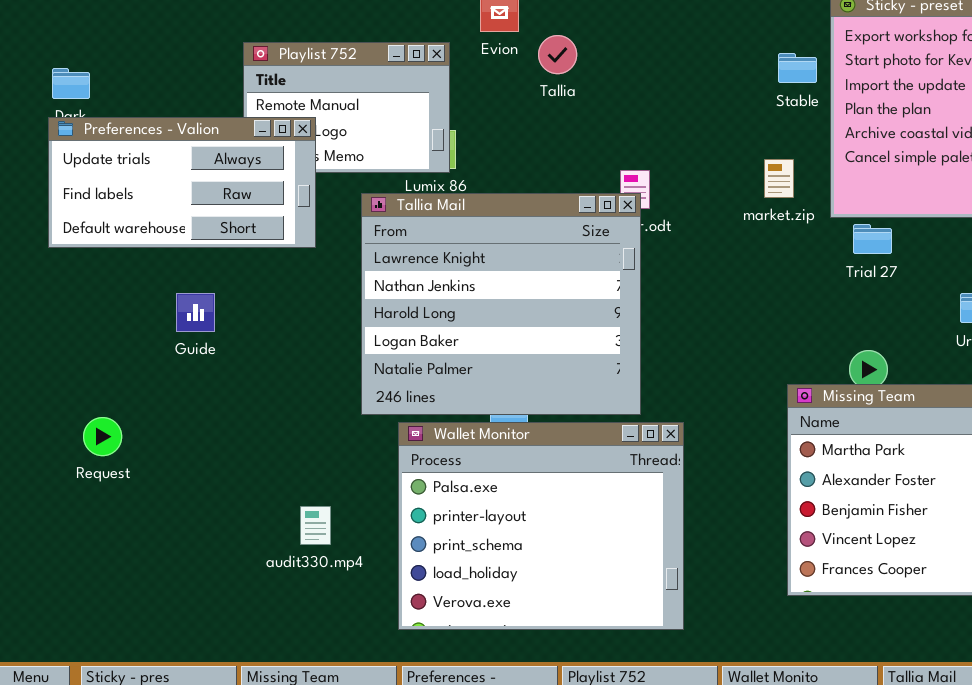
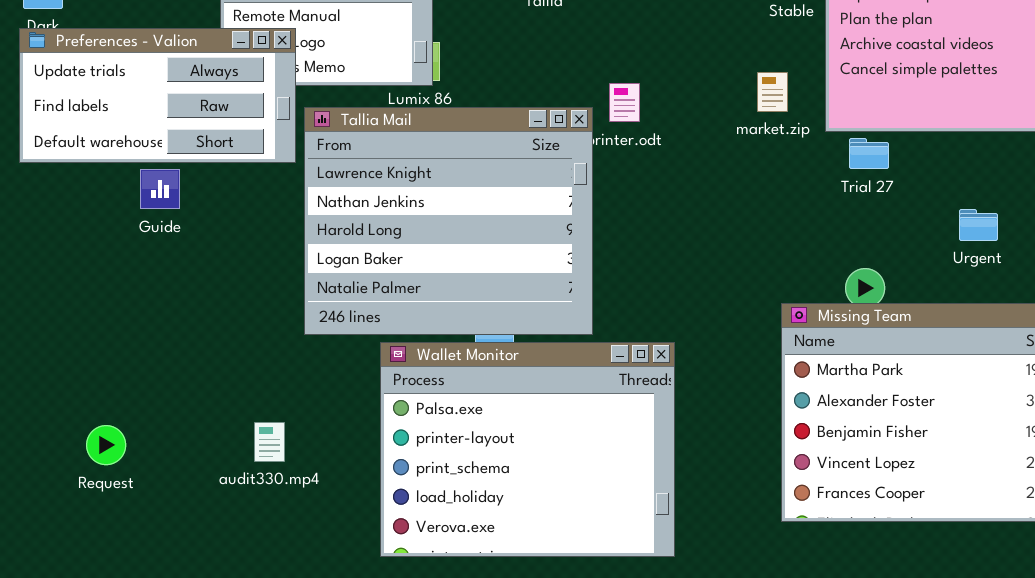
Tallia Mail: [361,193,641,415] -> [304,107,593,335], moved
Guide: [176,293,215,332] -> [140,169,180,209], moved
Request: [83,417,122,456] -> [86,425,126,465], moved
audit330.mp4: [300,506,331,545] -> [254,422,285,462], moved

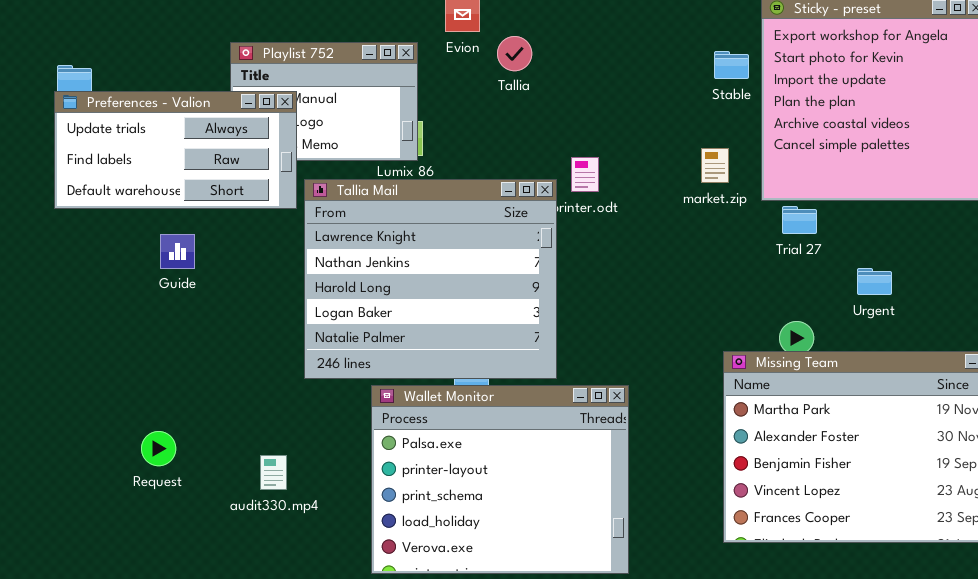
Preferences - Valion: [19,28,296,163] -> [54,91,297,209], moved
Urgent: [959,209,998,241] -> [857,268,892,295], moved
Request: [86,425,126,465] -> [141,431,176,466], moved

